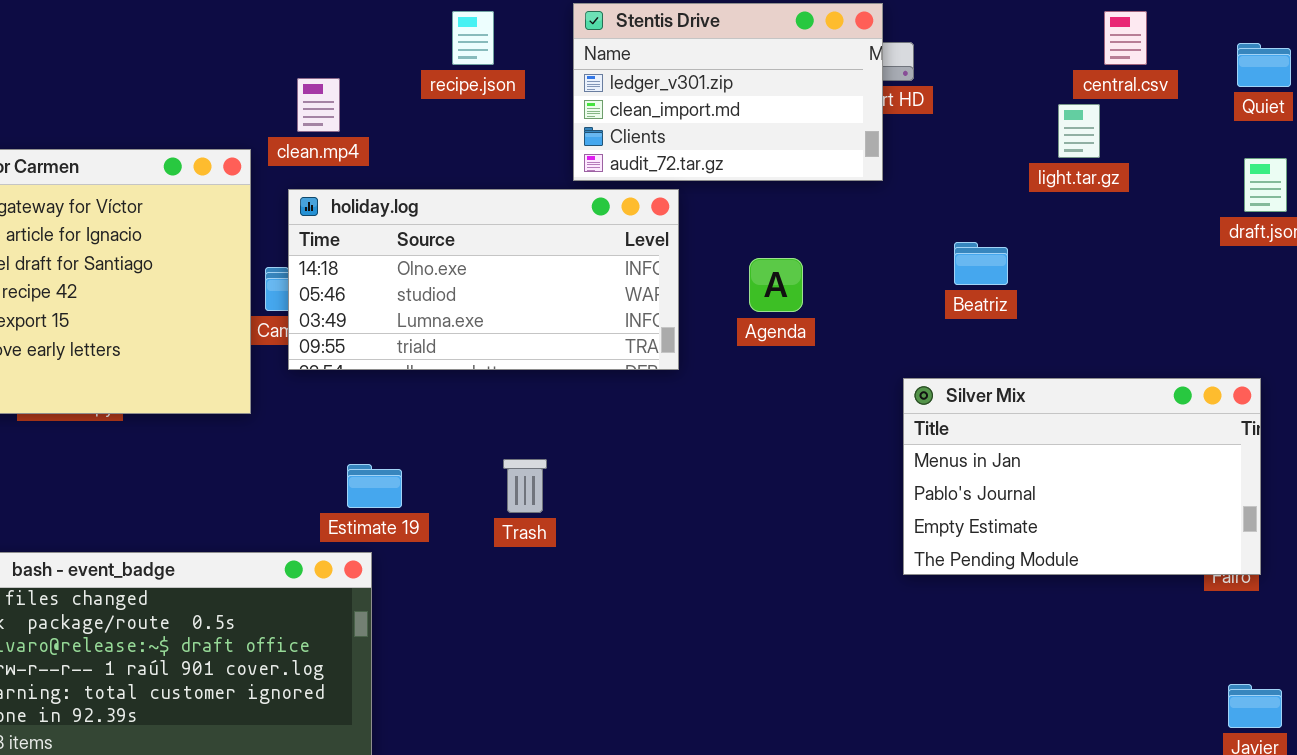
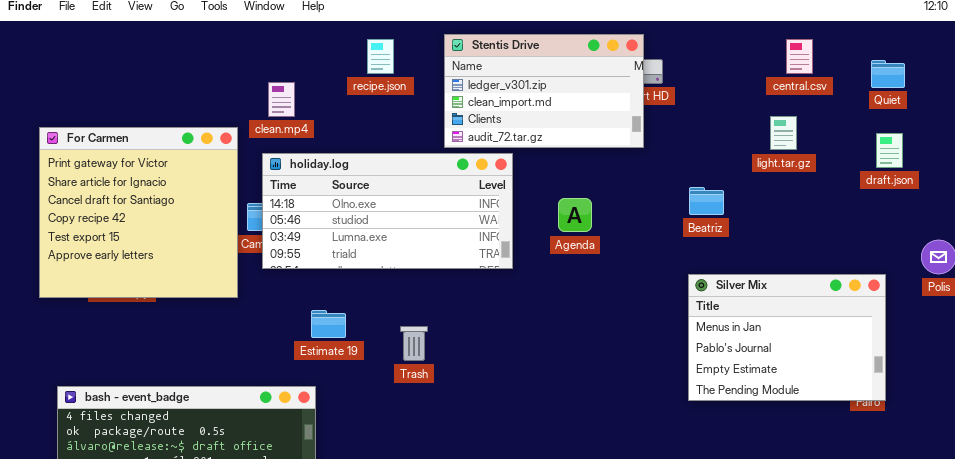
light.tar.gz: [1058,104,1100,158] -> [770,116,797,150], moved
Silver Mix: [903,378,1261,575] -> [688,274,886,401], resized
Estimate 19: [347,464,402,508] -> [311,310,346,338], moved

